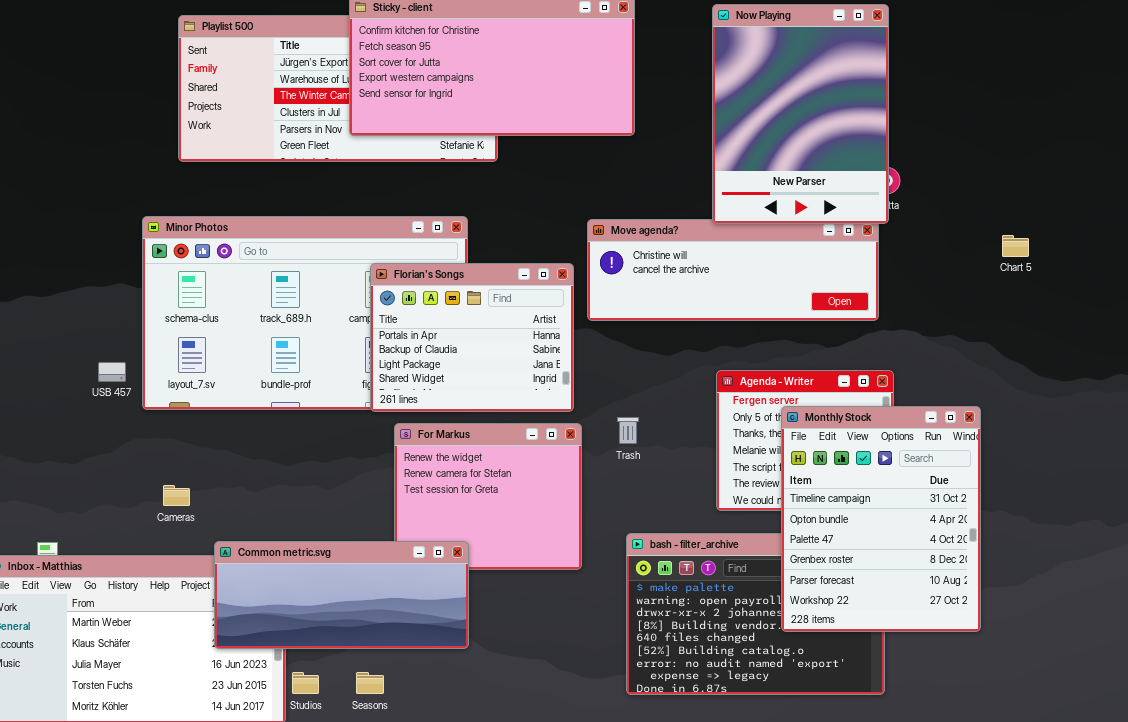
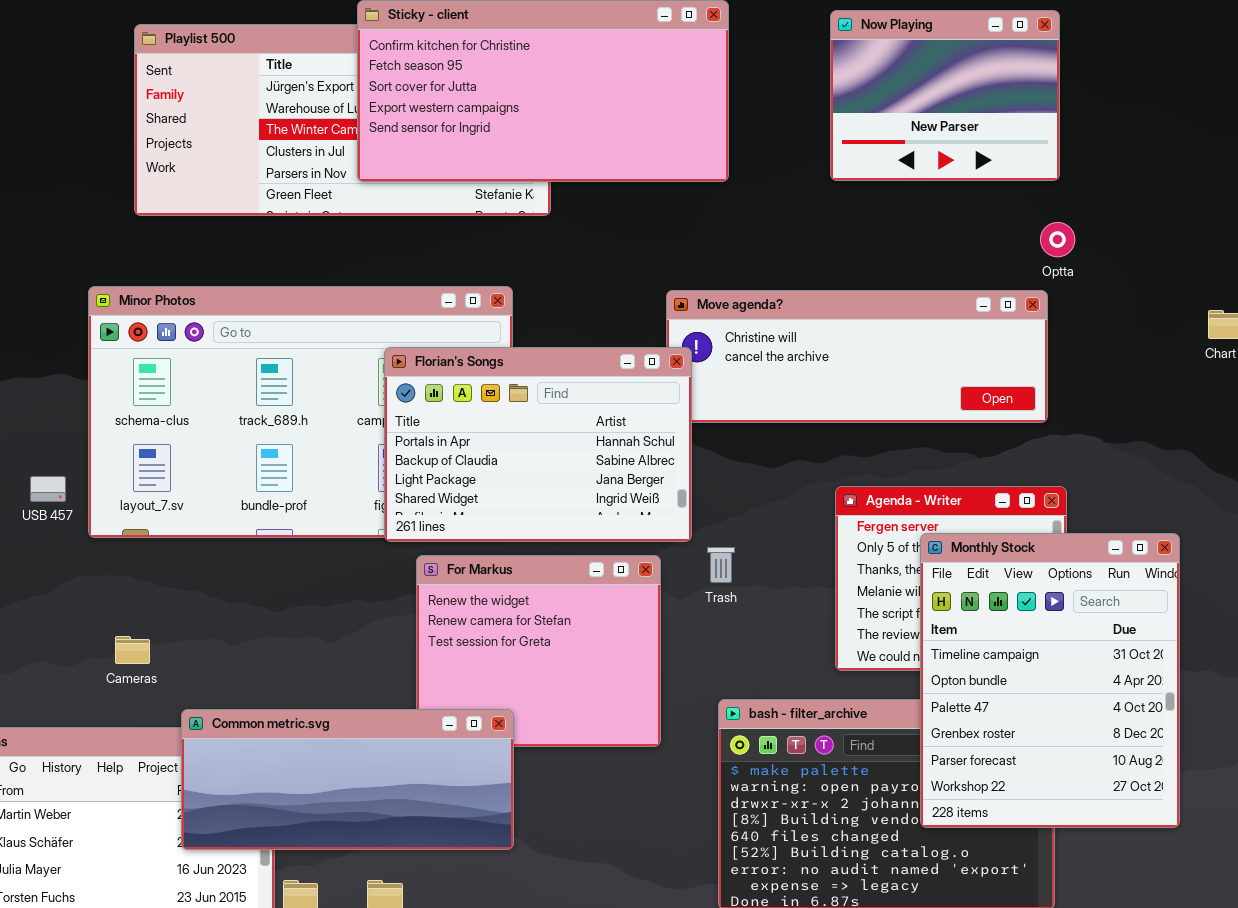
Now Playing: [712,4,889,224] -> [830,10,1060,181], resized
Florian's Songs: [370,263,574,412] -> [384,347,692,542], resized

